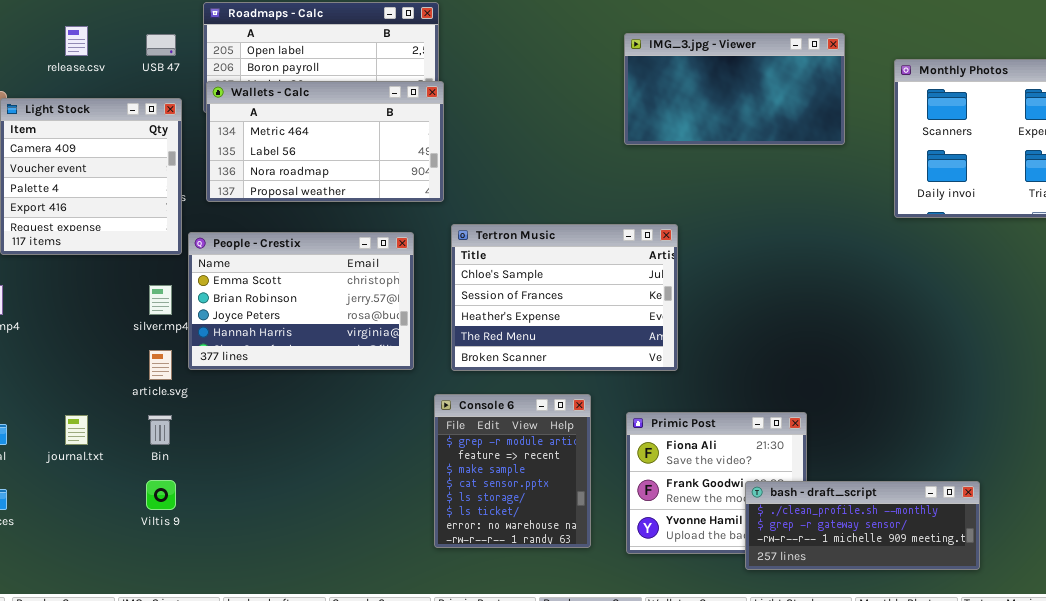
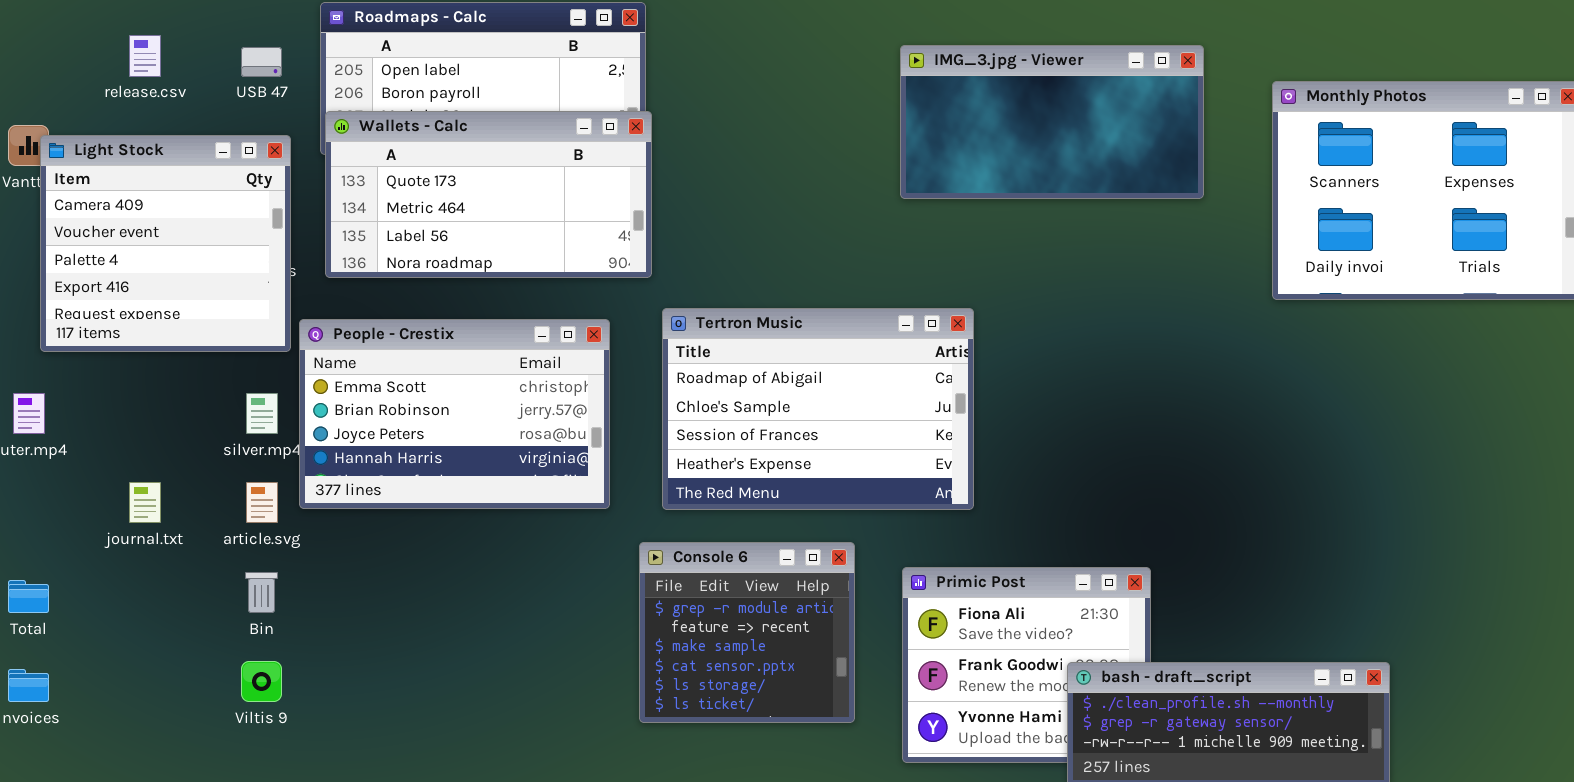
Wallets - Calc: [206,81,444,202] -> [325,111,652,278], scrolled up 1 row
Tertron Music: [451,224,678,371] -> [662,308,974,510], scrolled up 1 row
Console 6: [434,394,591,548] -> [639,542,855,723], resized
journal.txt: [65,415,88,445] -> [129,482,161,523], moved

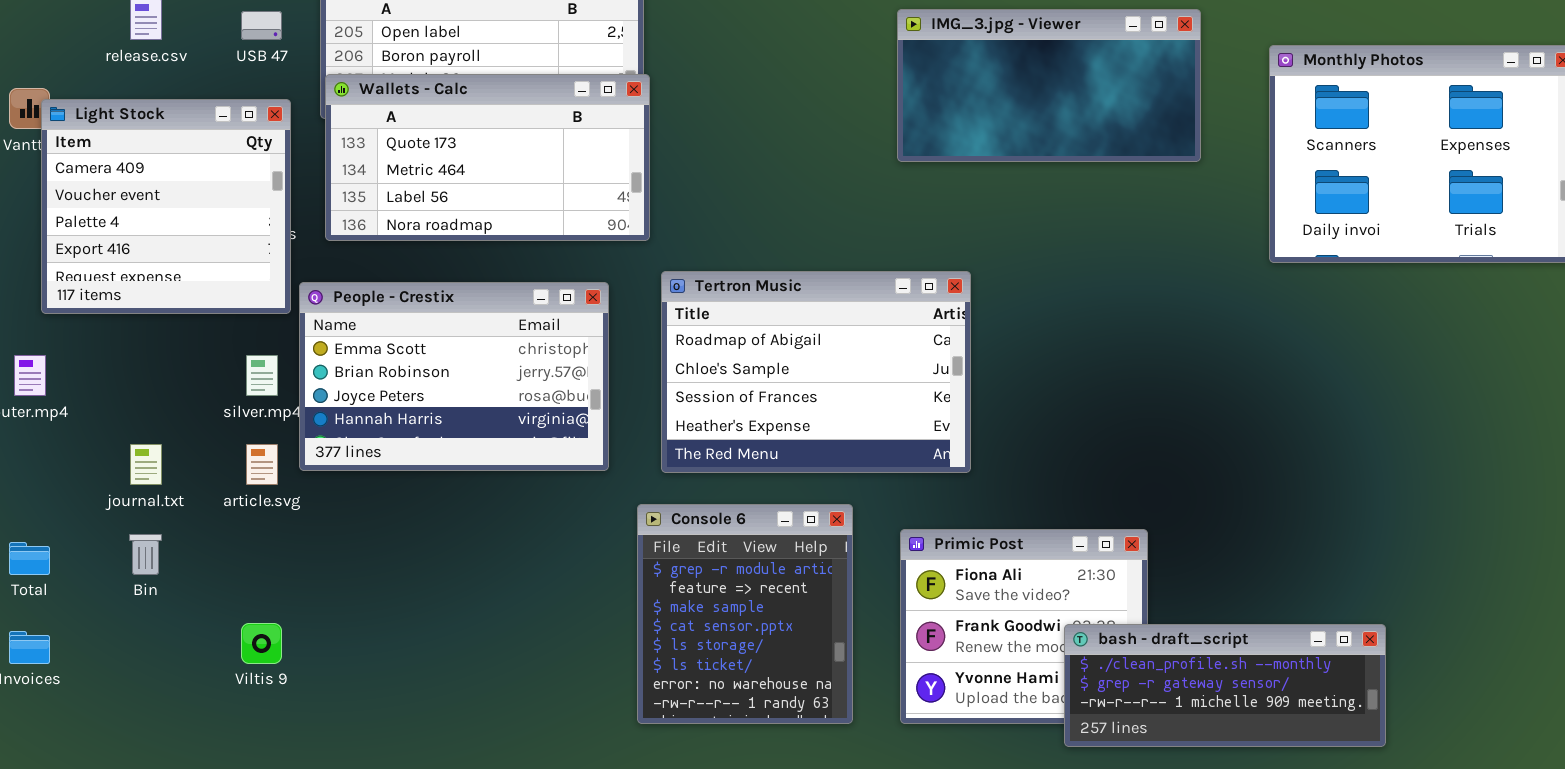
Console 6: [639,542,855,723] -> [637,504,853,724], resized
Bin: [245,572,278,613] -> [129,534,162,575], moved

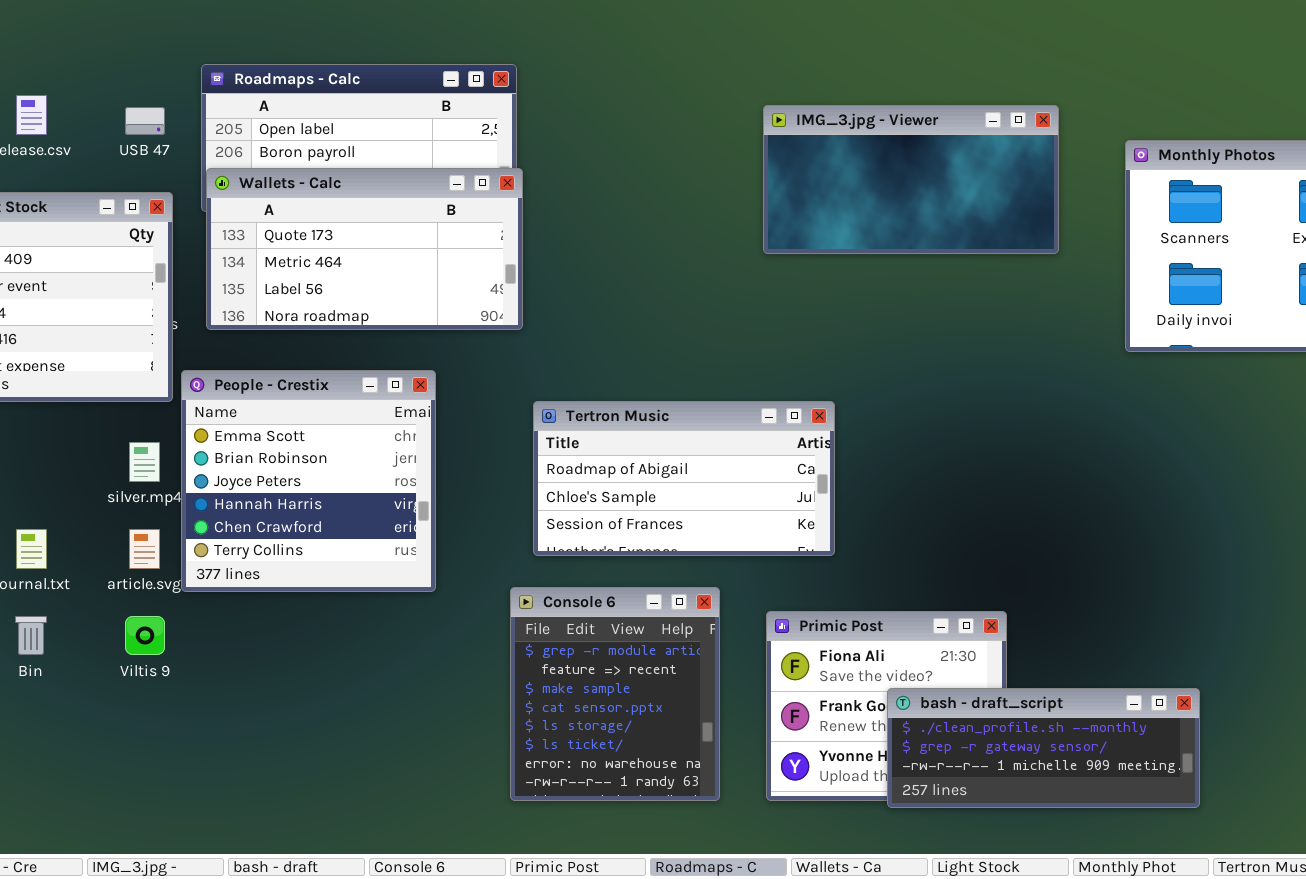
Tertron Music: [661,271,971,473] -> [533,401,835,556], resized
People - Crestix: [299,282,609,471] -> [181,370,436,592], resized
Viltis 9: [241,623,282,664] -> [125,616,165,655], moved
bash - draft_script: [1064,624,1386,747] -> [887,688,1200,808], moved

